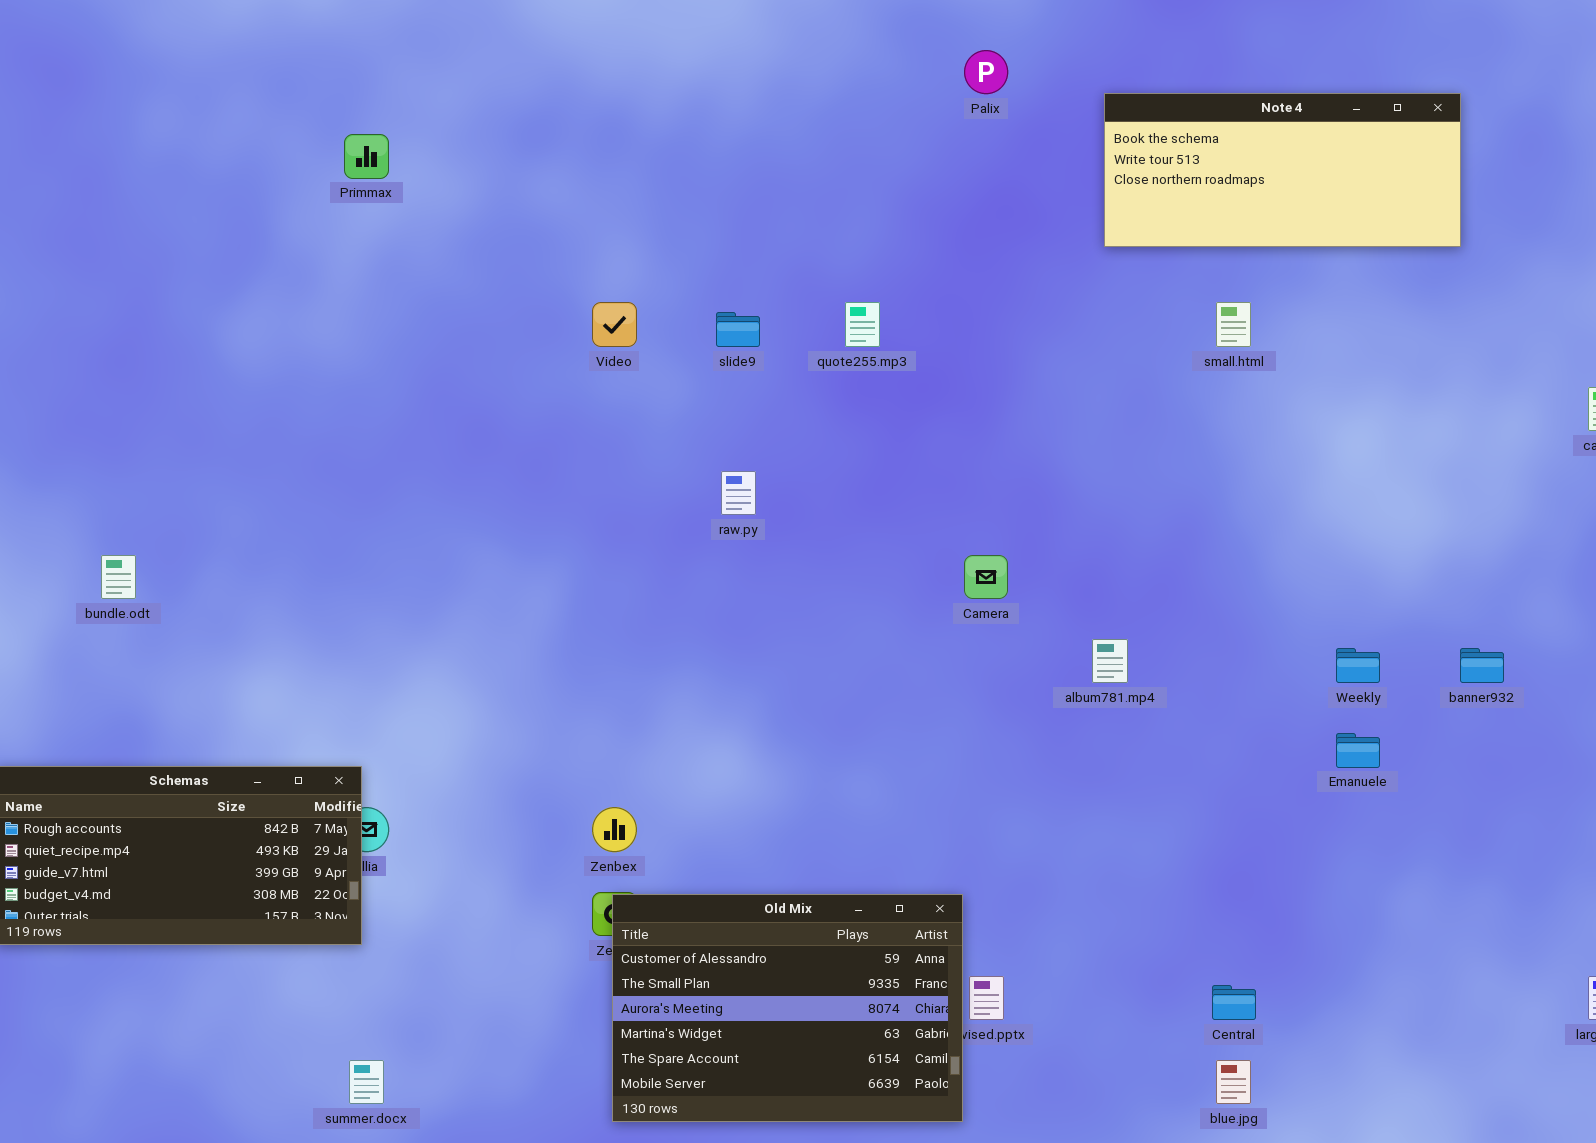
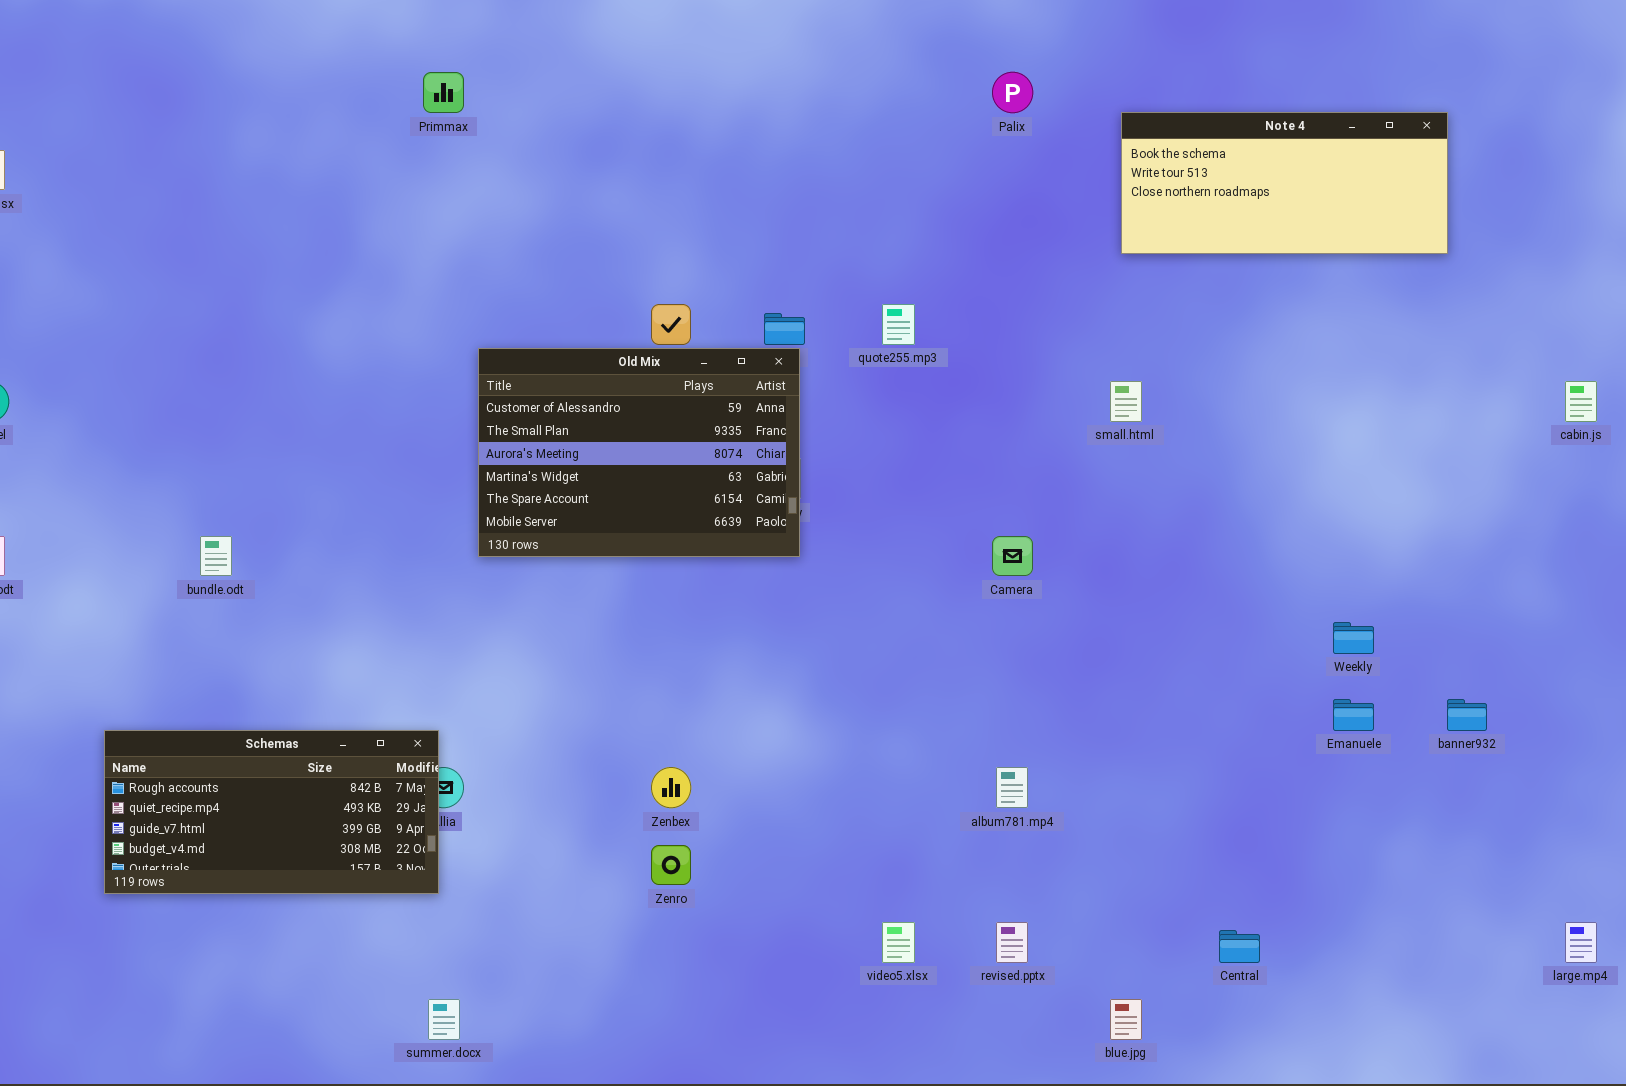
Primmax: [344,134,389,179] -> [423,72,464,113], moved
small.html: [1216,302,1251,347] -> [1110,381,1142,422], moved
album781.mp4: [1092,639,1128,683] -> [996,767,1028,808], moved
banner932: [1460,648,1504,683] -> [1447,699,1487,731], moved
Old Mix: [612,894,963,1122] -> [478,348,800,557], moved
blue.jpg: [1216,1060,1251,1104] -> [1110,999,1142,1040], moved

